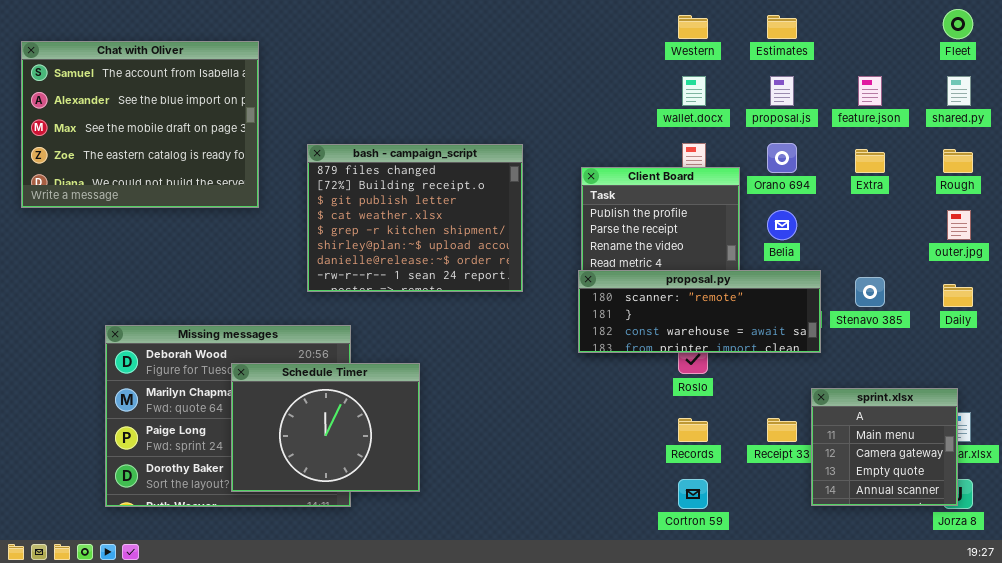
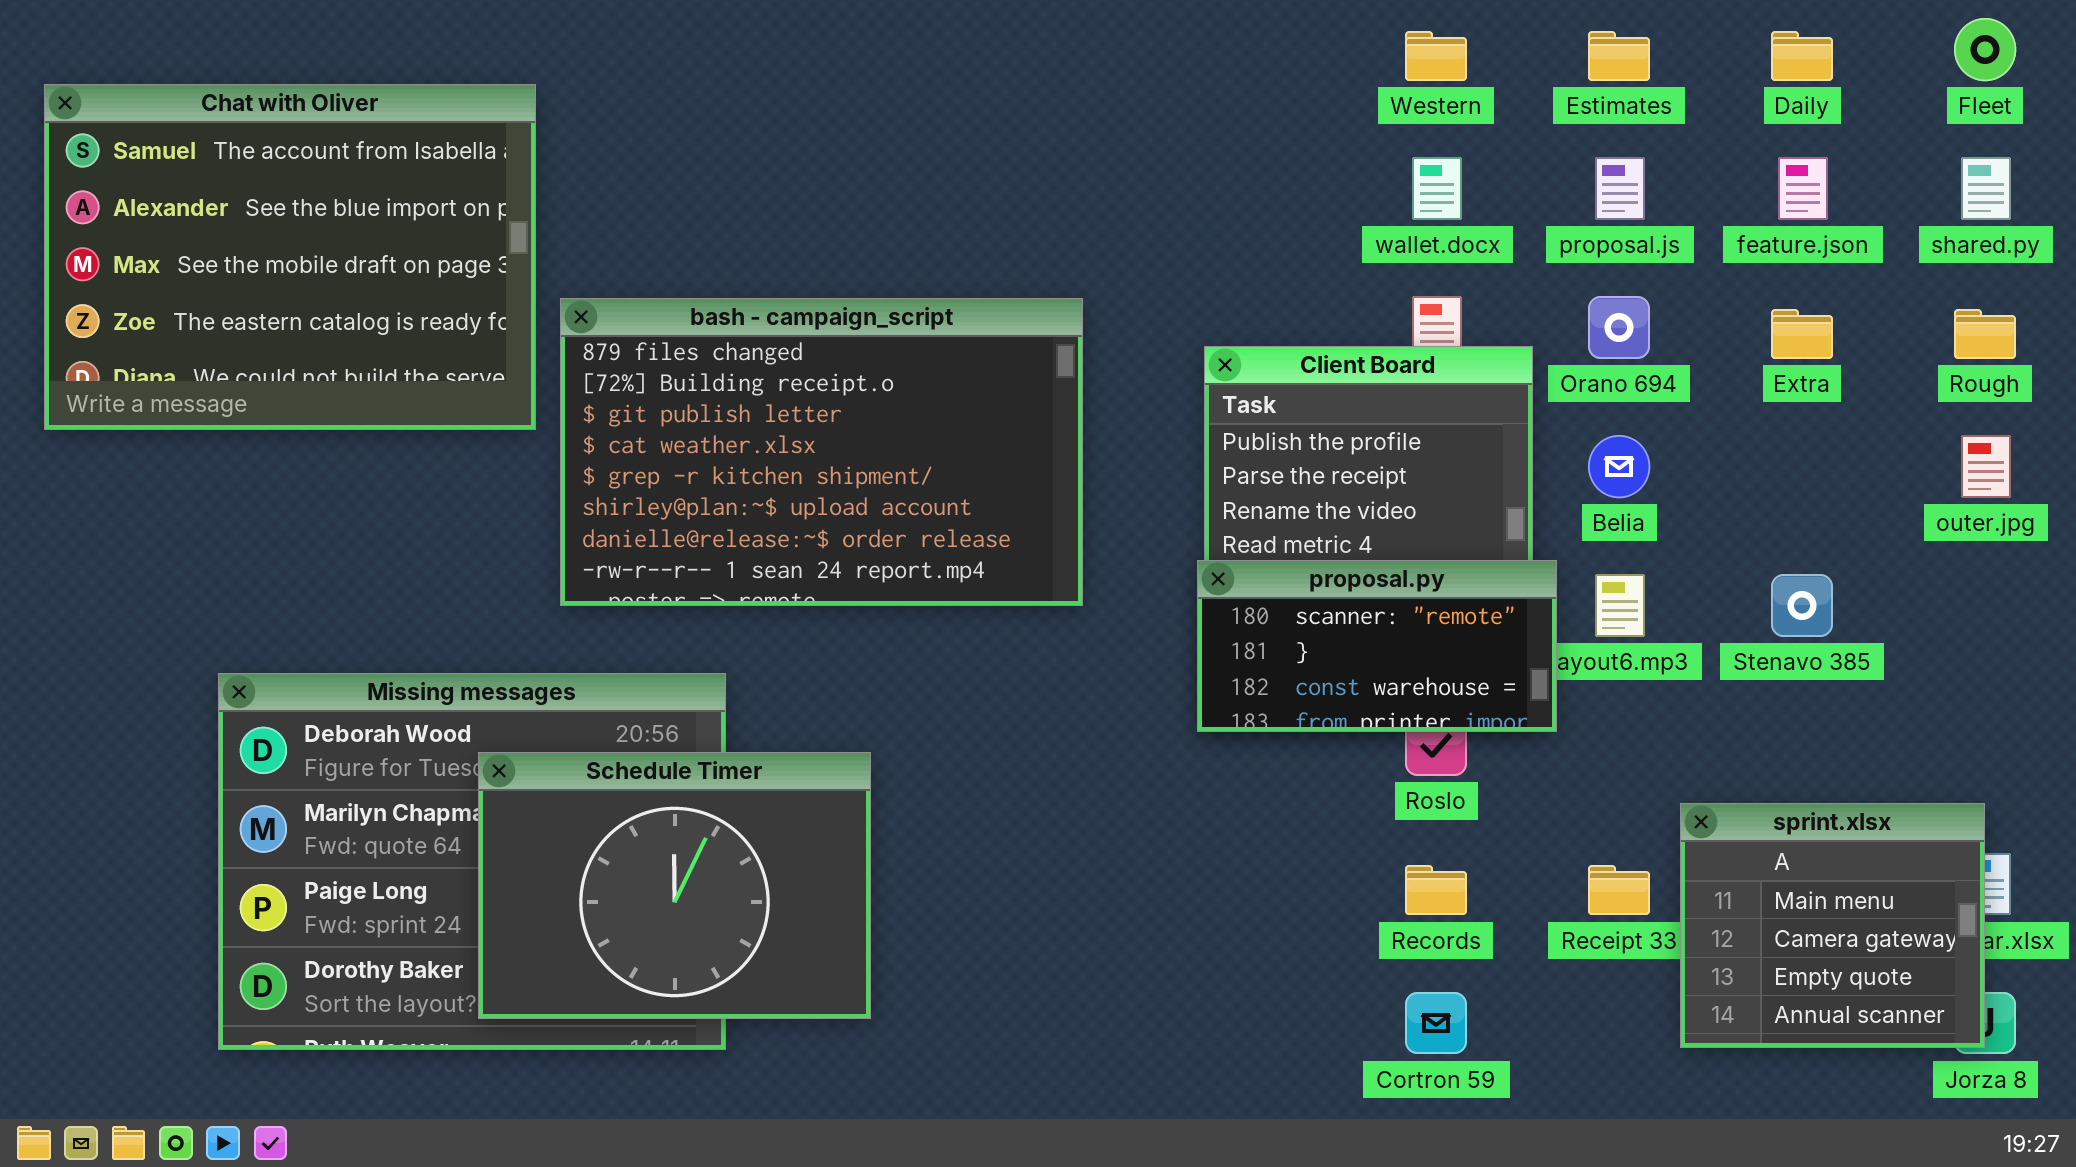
bash - campaign_script: [307,144,523,292] -> [560,298,1083,606], resized
proposal.py: [578,270,821,353] -> [1197,560,1557,732], resized
Daily: [943,284,973,307] -> [1771,31,1833,81], moved

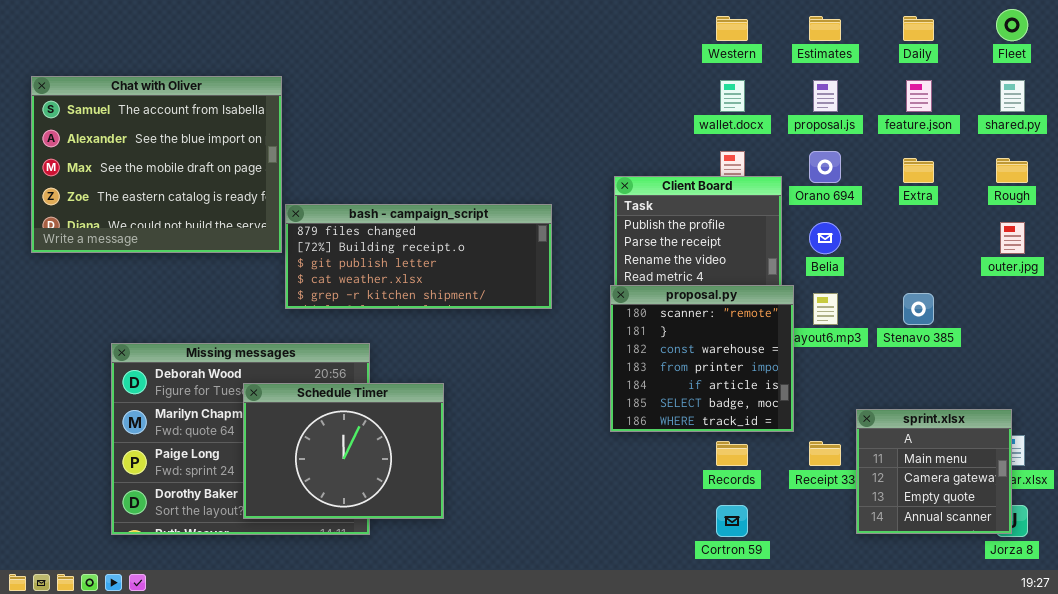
Chat with Oliver: [44,84,536,430] -> [31,76,282,253], moved
bash - campaign_script: [560,298,1083,606] -> [285,204,552,309], resized
proposal.py: [1197,560,1557,732] -> [610,285,794,432], resized

